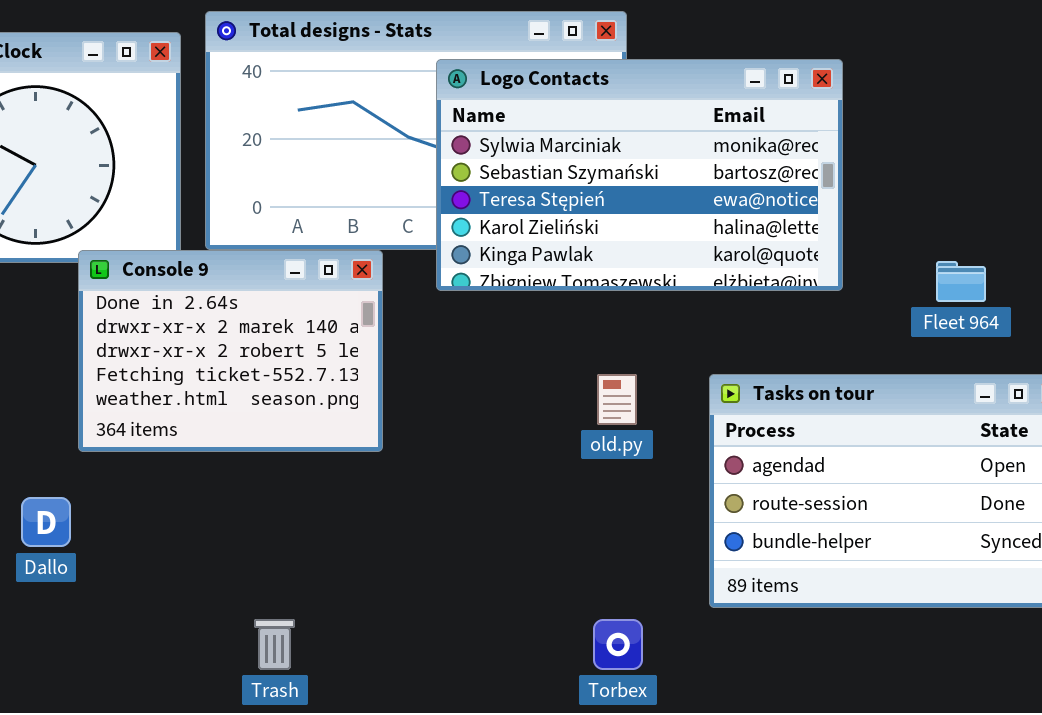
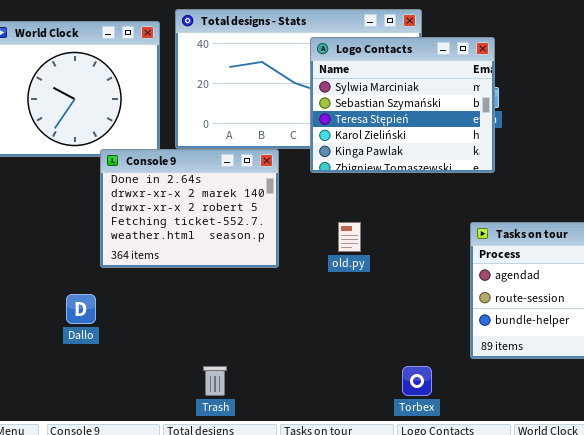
Logo Contacts: [436,59,843,291] -> [310,37,495,173], resized
old.py: [597,374,637,425] -> [338,222,361,252], moved

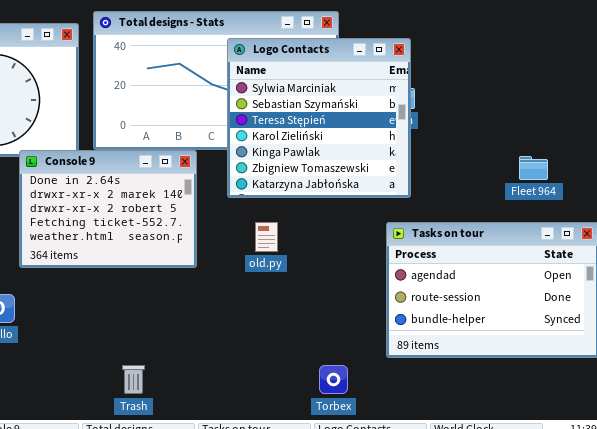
Logo Contacts: [310,37,495,173] -> [227,38,411,198], resized

